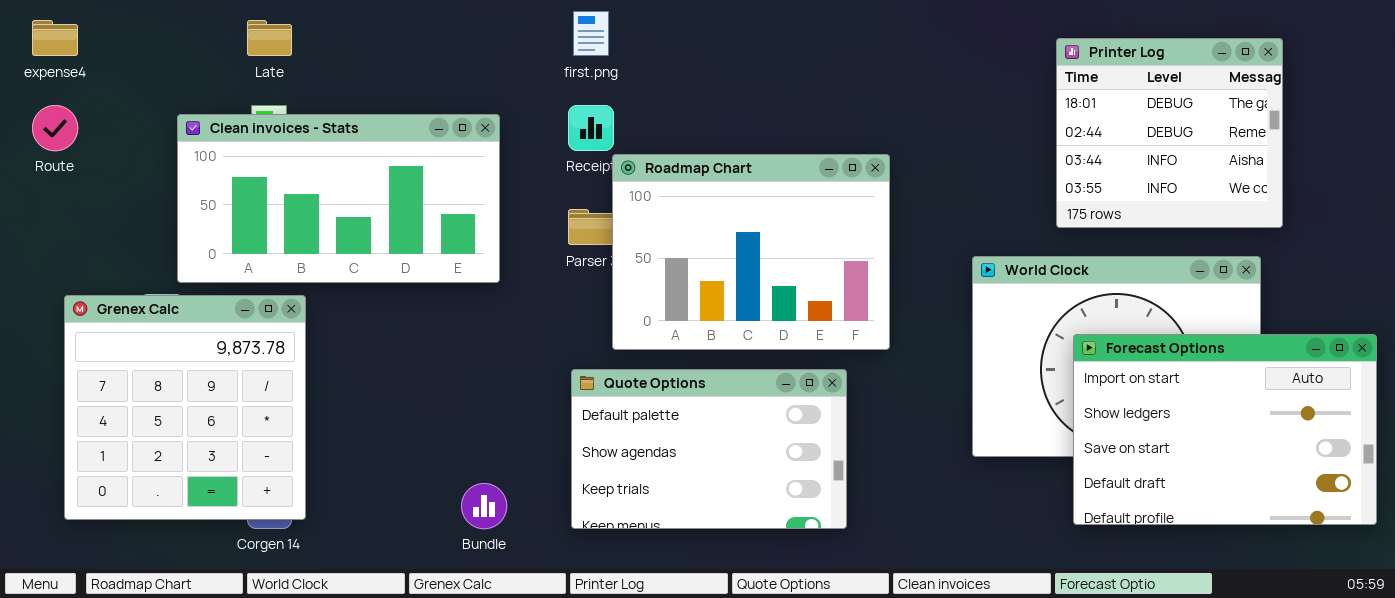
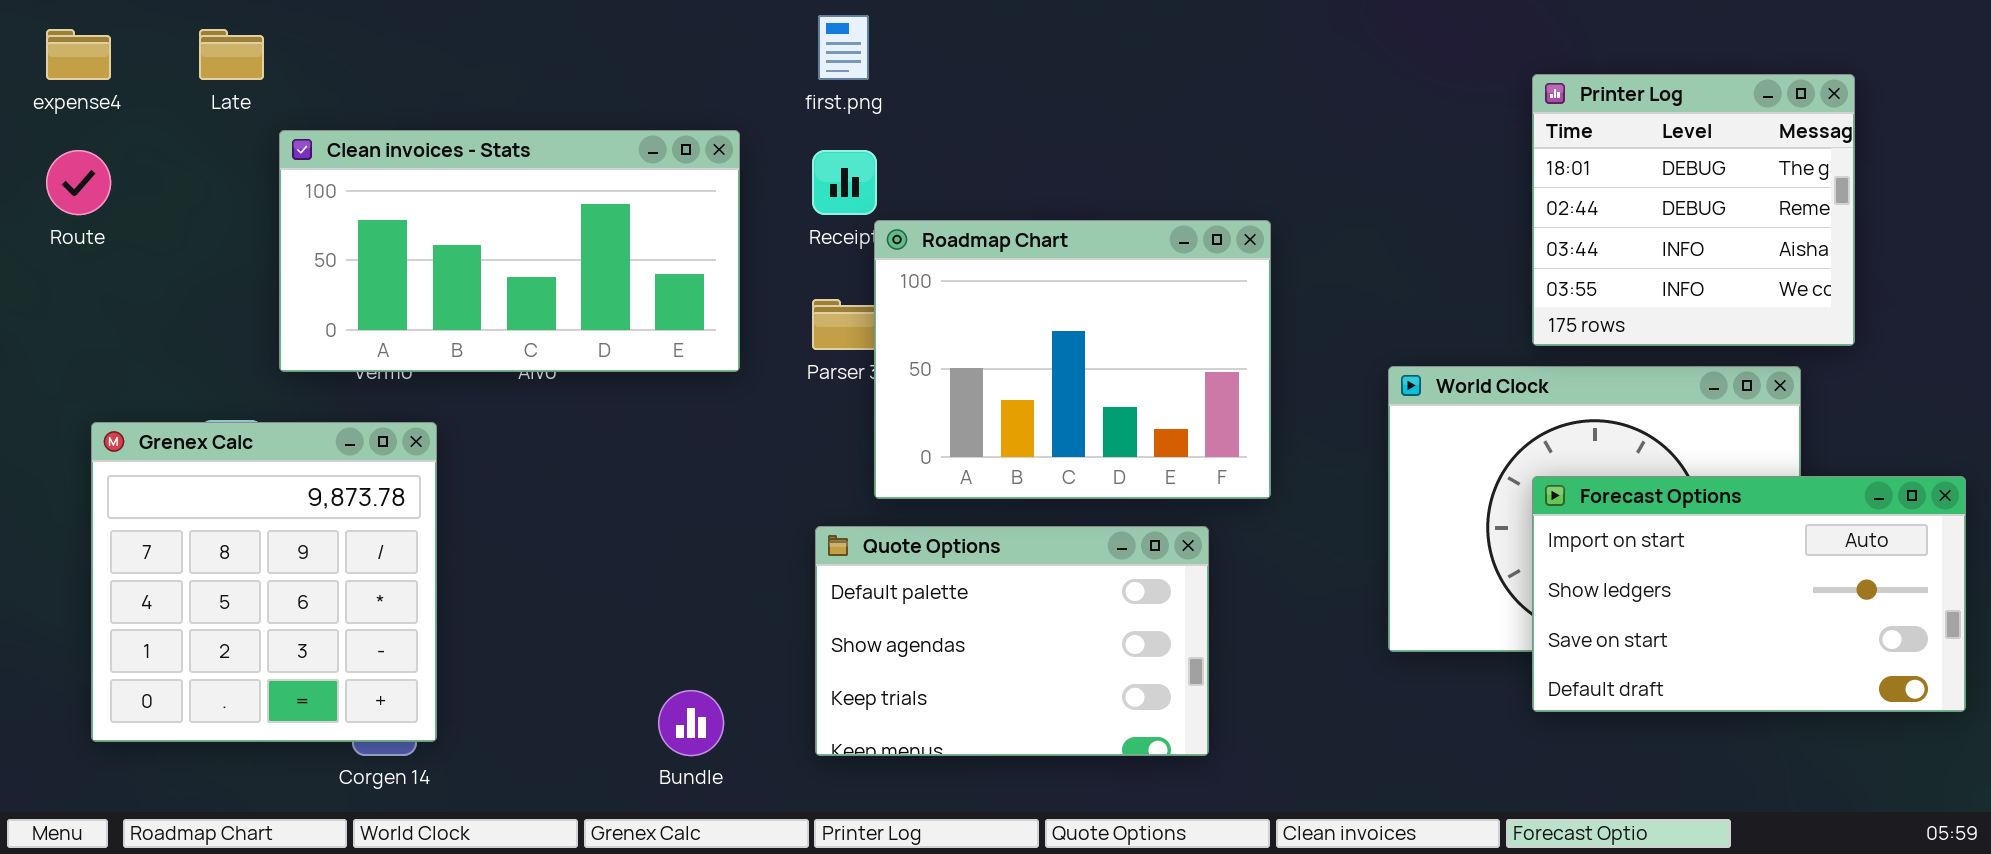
Late: [247,20,292,56] -> [199,29,264,80], moved
Printer Log: [1056,38,1283,228] -> [1532,74,1855,346], moved
Clean invoices - Stats: [177,114,500,283] -> [279,130,740,372], moved
Forecast Options: [1073,334,1377,525] -> [1532,476,1966,712], resized

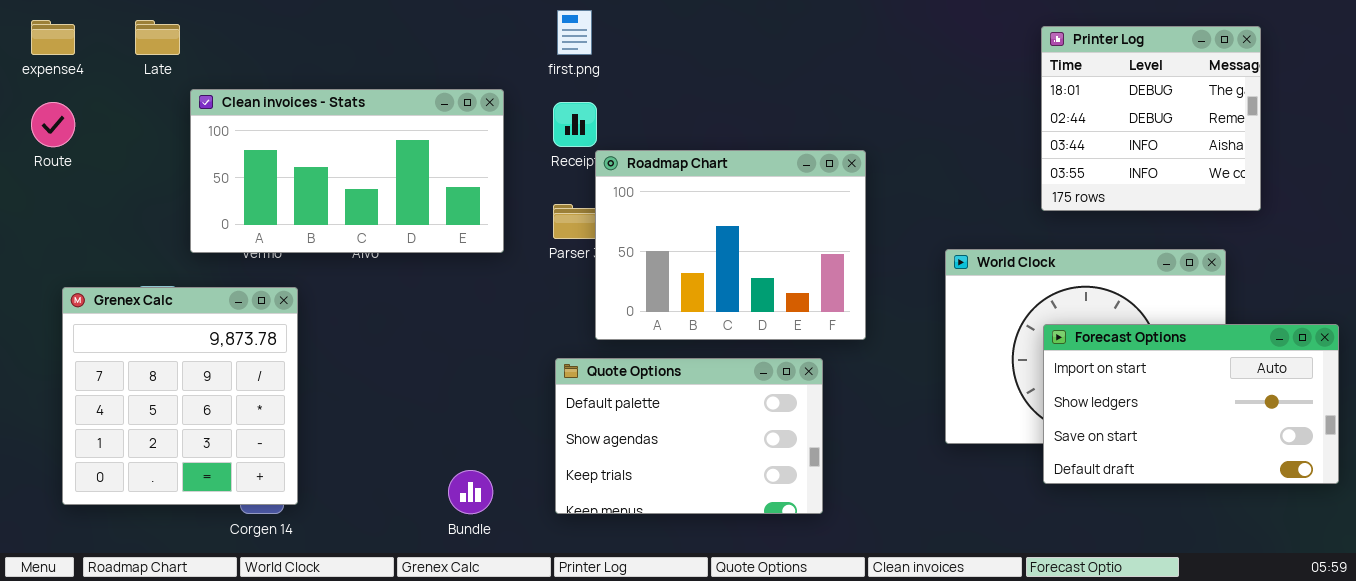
Printer Log: [1532,74,1855,346] -> [1041,26,1261,211], moved

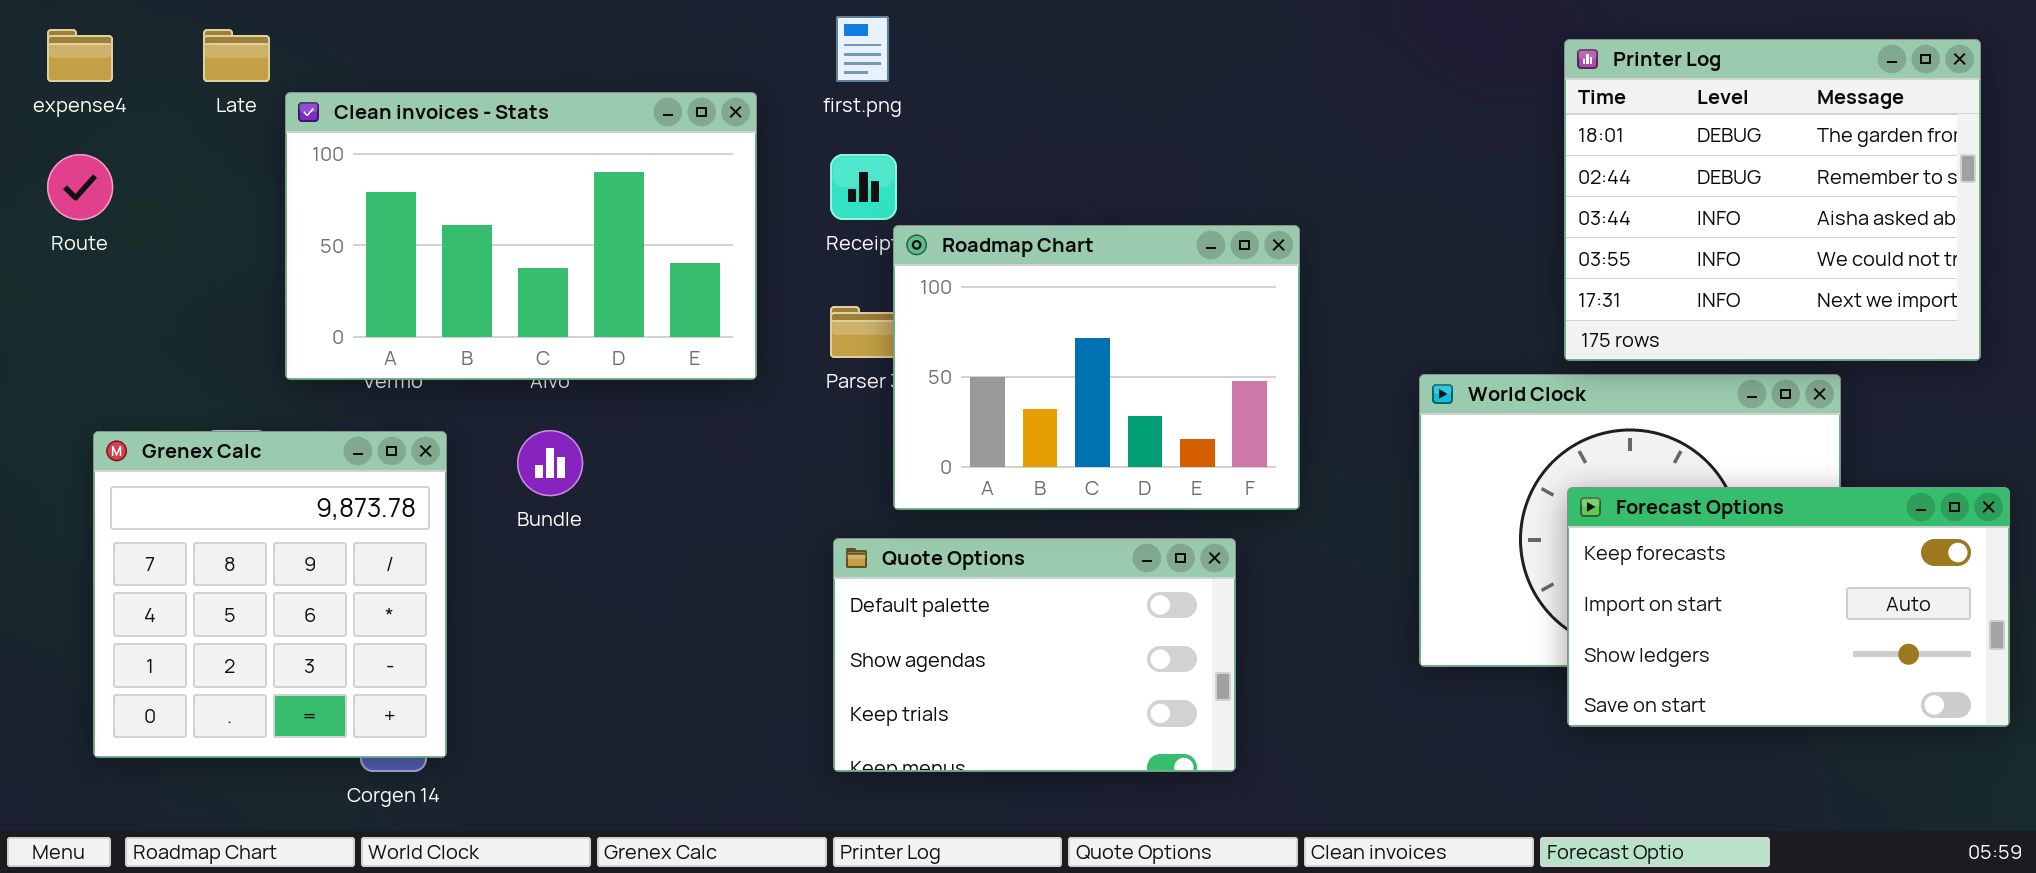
Printer Log: [1041,26,1261,211] -> [1564,39,1981,361], resized
Clean invoices - Stats: [190,89,504,253] -> [285,92,757,380], resized
Forecast Options: [1043,324,1339,484] -> [1567,487,2010,727], scrolled up 1 row
Bundle: [448,470,493,514] -> [517,430,583,496], moved

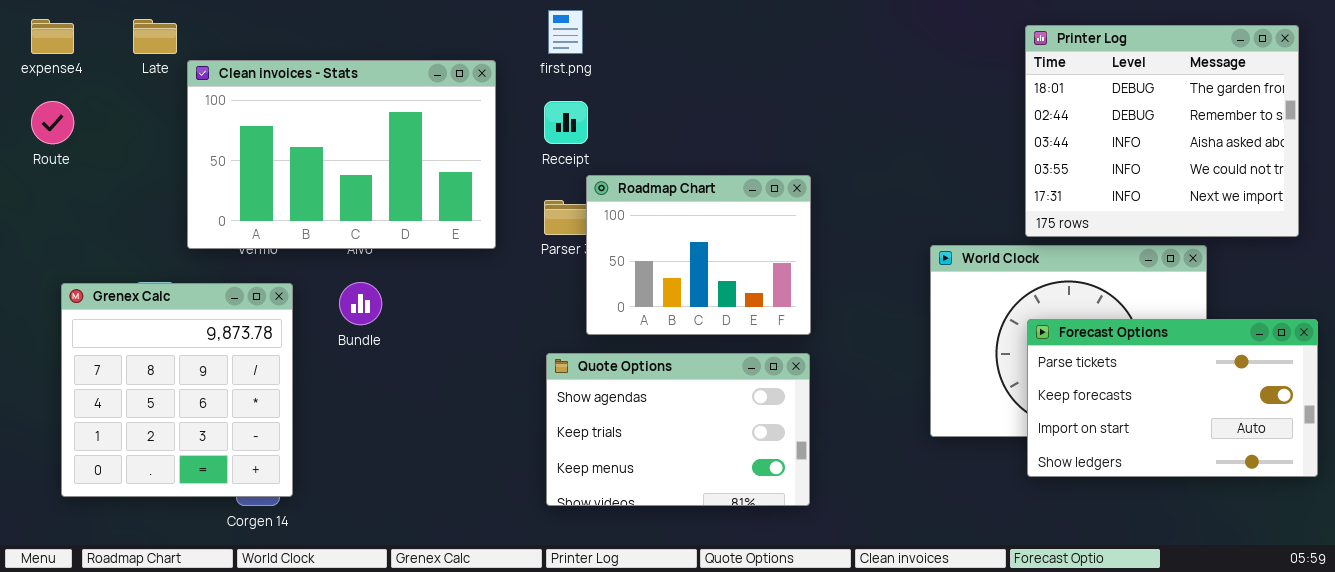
Roadmap Chart: [893,225,1300,510] -> [586,175,811,335], resized
Forecast Options: [1567,487,2010,727] -> [1027,319,1318,477], scrolled up 1 row
Quote Options: [833,538,1236,772] -> [546,353,810,506], scrolled down 1 row

